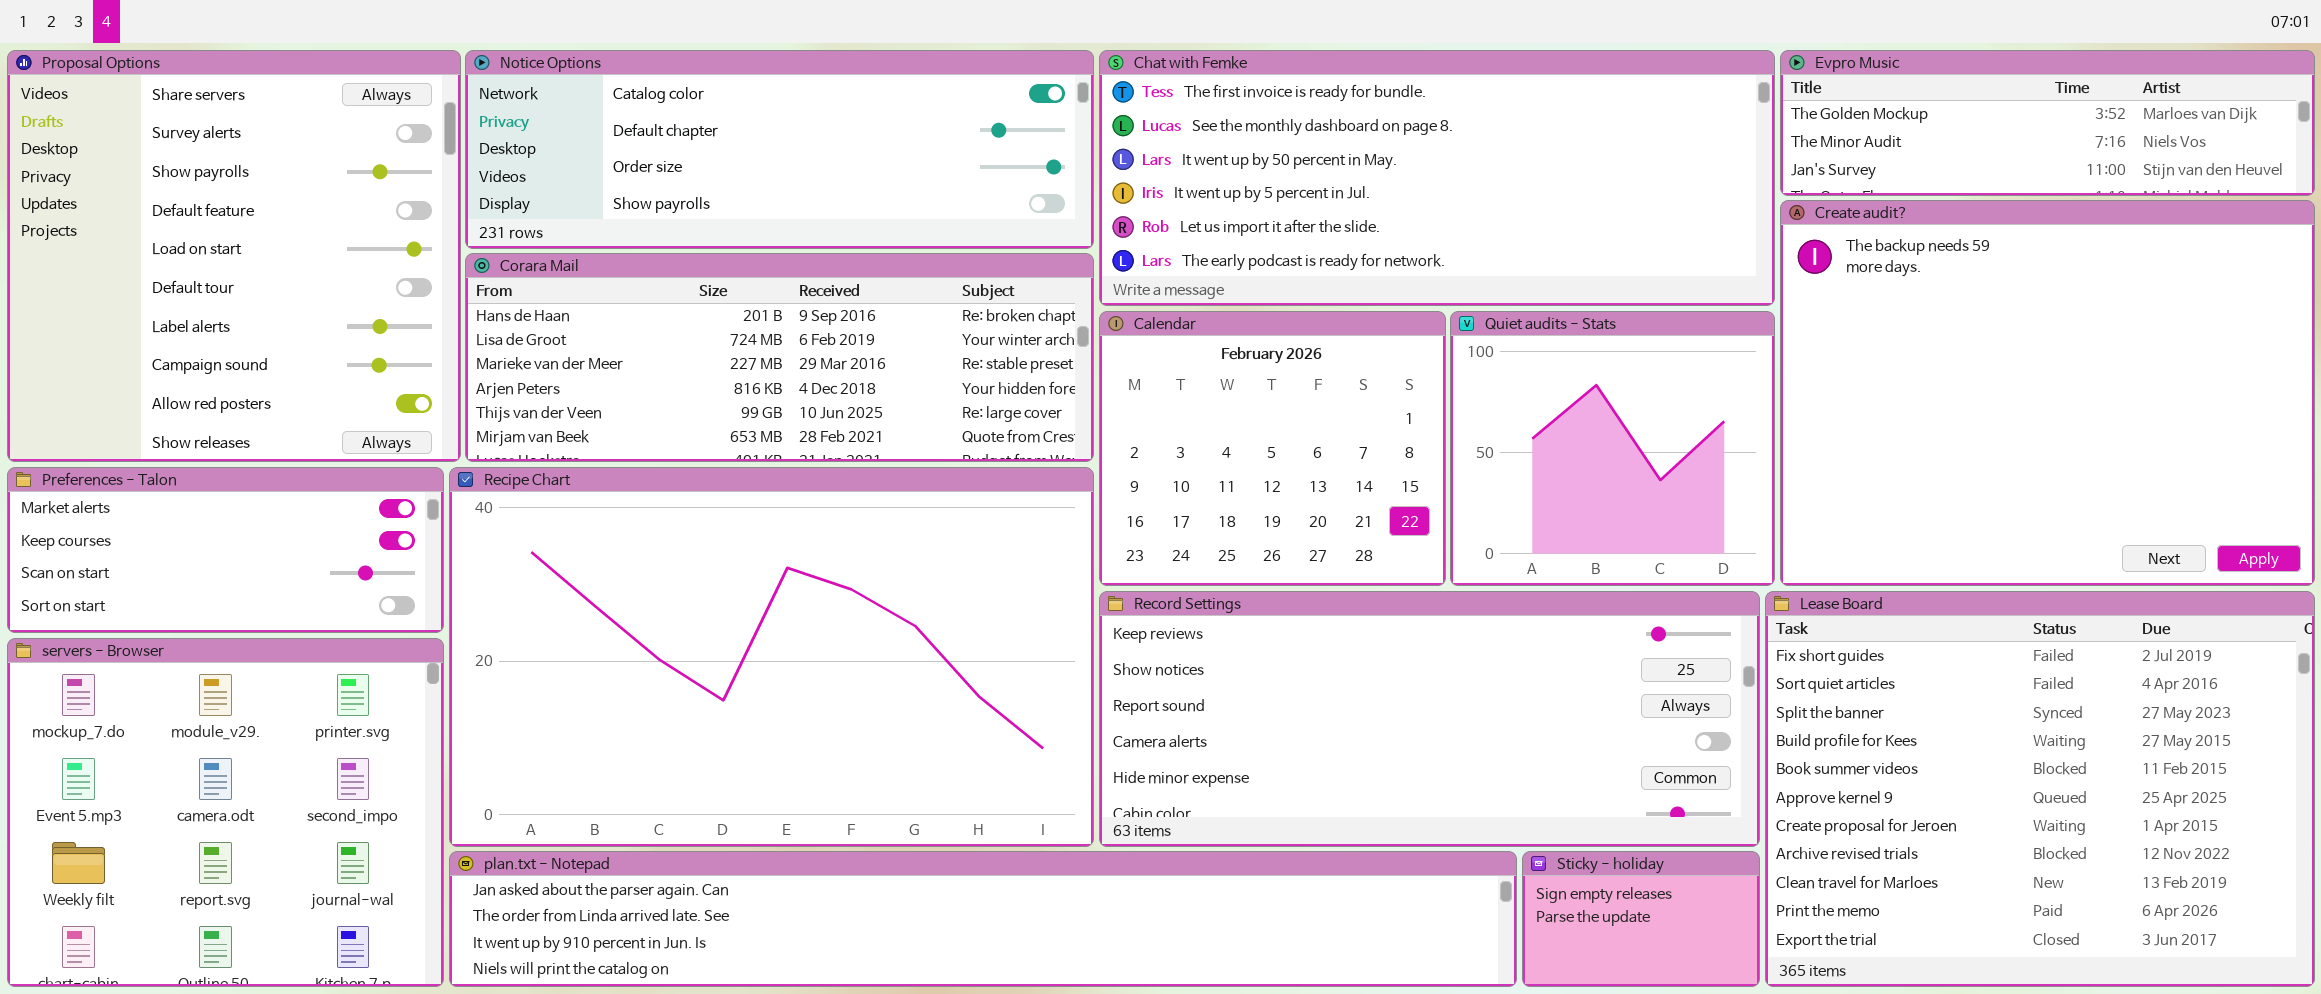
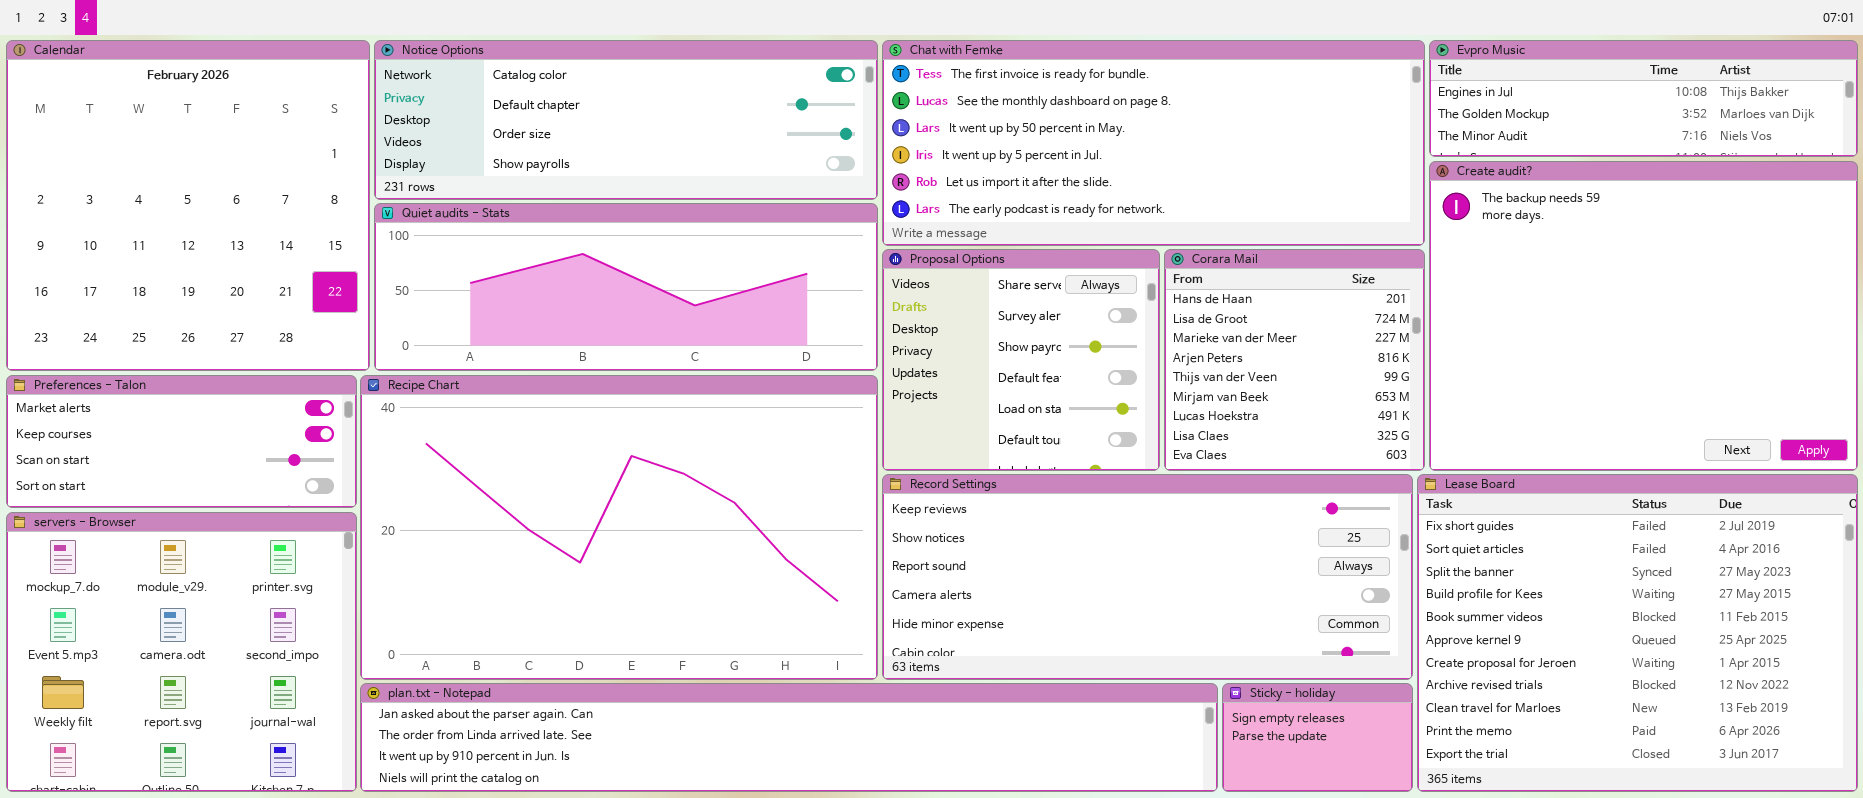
Proposal Options: [7,50,461,462] -> [882,249,1160,471], moved, resized
Evpro Music: [1780,50,2315,196] -> [1429,40,1858,157], scrolled up 1 row
Corara Mail: [465,253,1094,462] -> [1164,249,1425,471], moved, resized
Calendar: [1099,311,1446,586] -> [6,40,370,371], moved, resized
Quiet audits - Stats: [1450,311,1775,586] -> [374,203,878,371], moved, resized

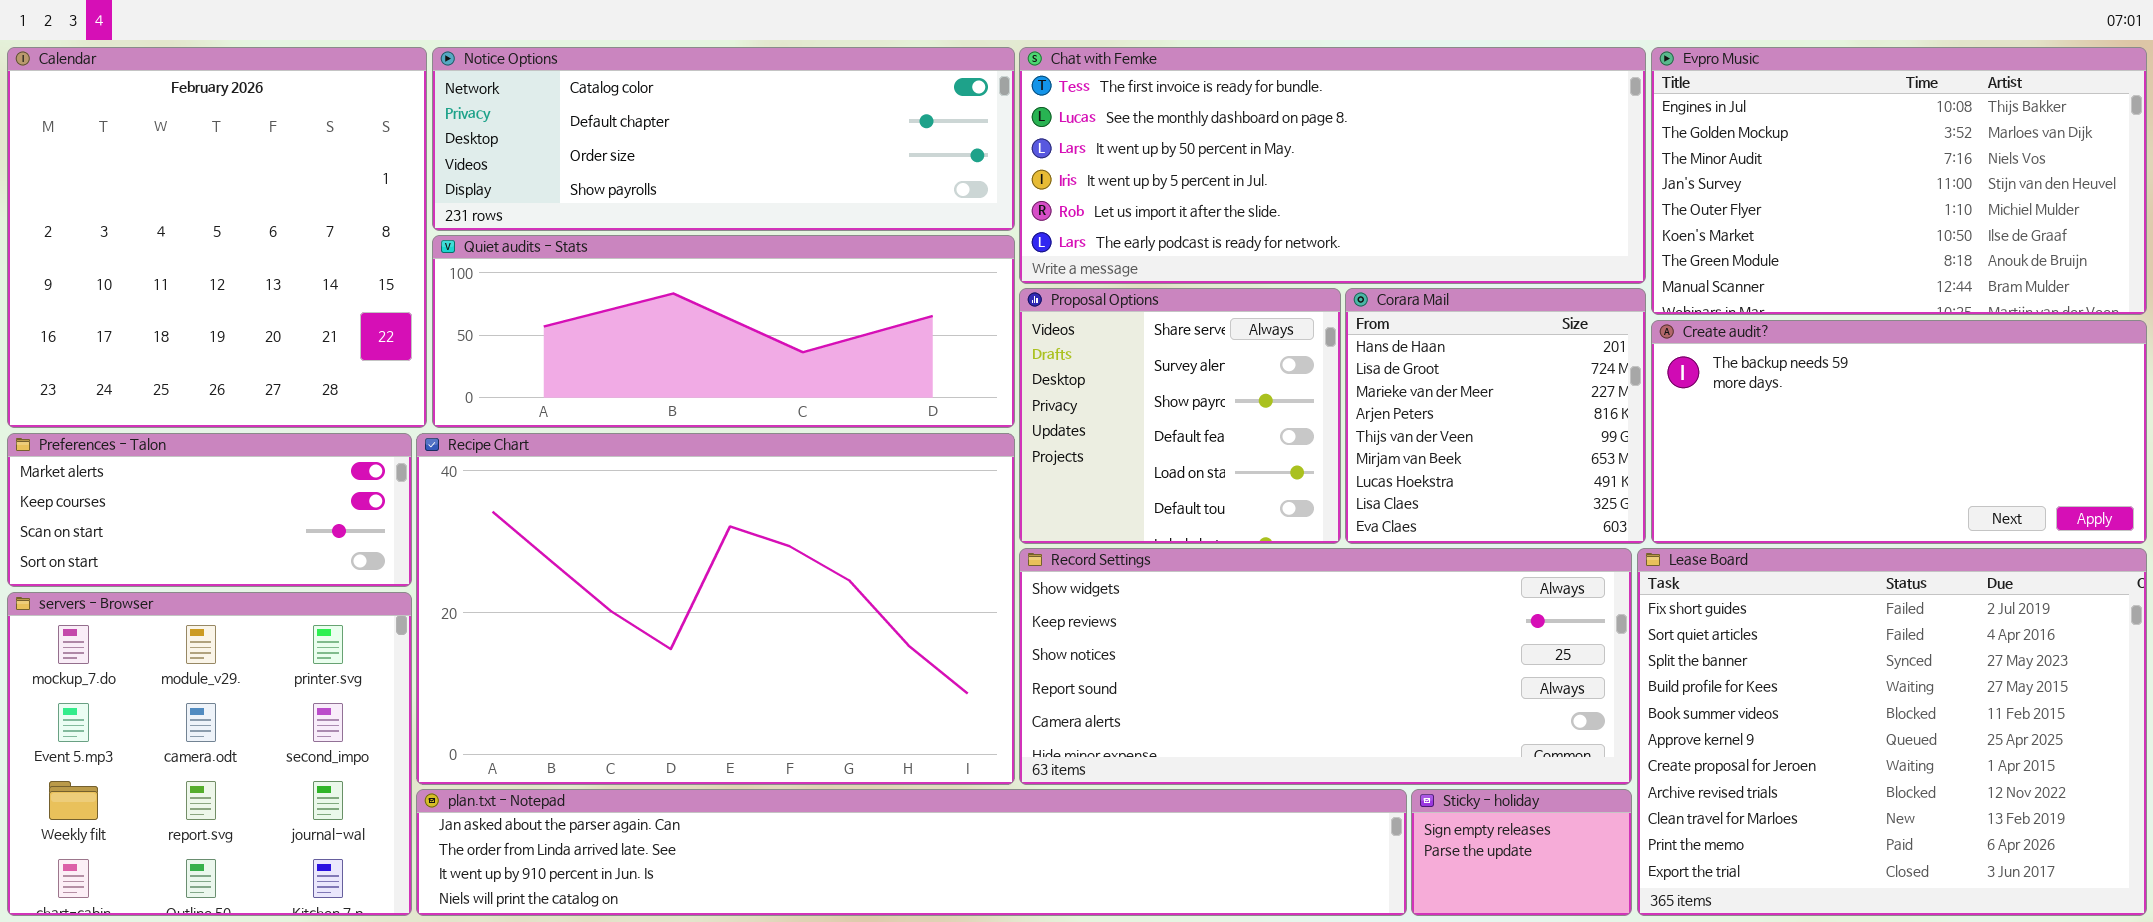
Evpro Music: [1429,40,1858,157] -> [1651,47,2147,315], resized
Create audit?: [1429,161,1858,471] -> [1651,320,2147,544], resized
Record Settings: [882,474,1413,680] -> [1019,548,1632,785], scrolled up 1 row

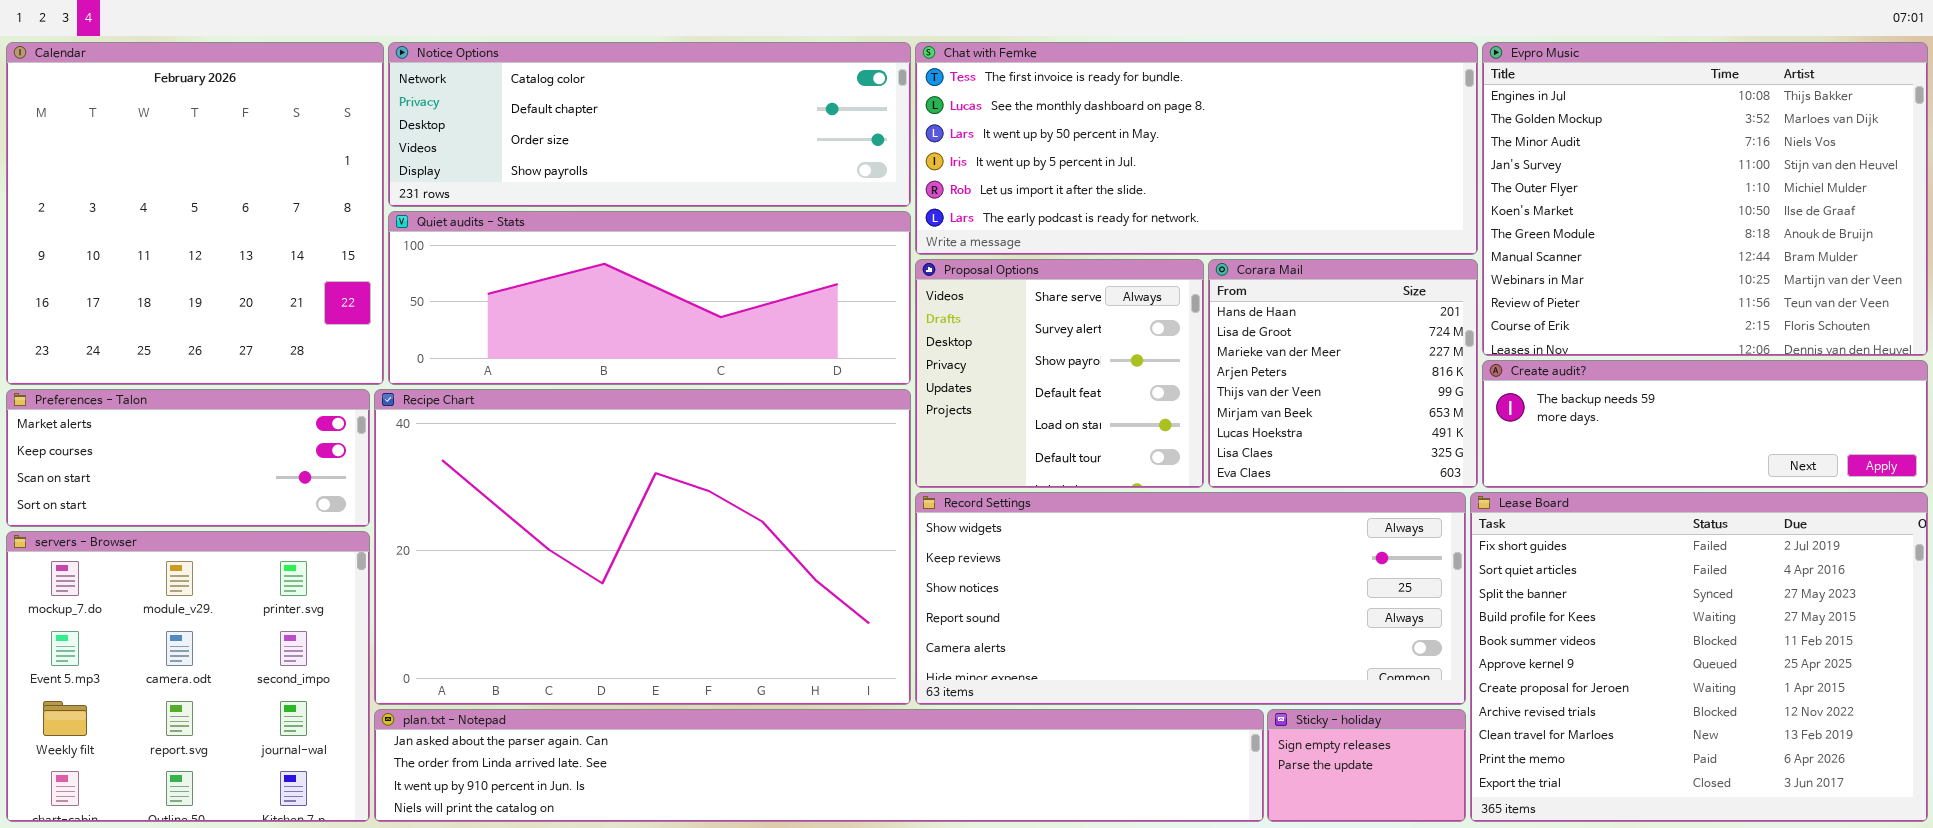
Evpro Music: [1651,47,2147,315] -> [1482,42,1928,356], resized
Create audit?: [1651,320,2147,544] -> [1482,360,1928,488], resized

